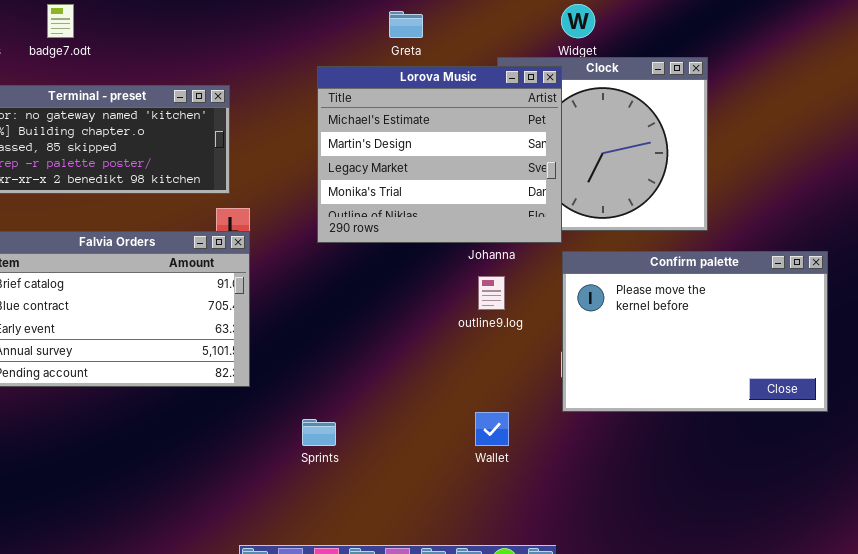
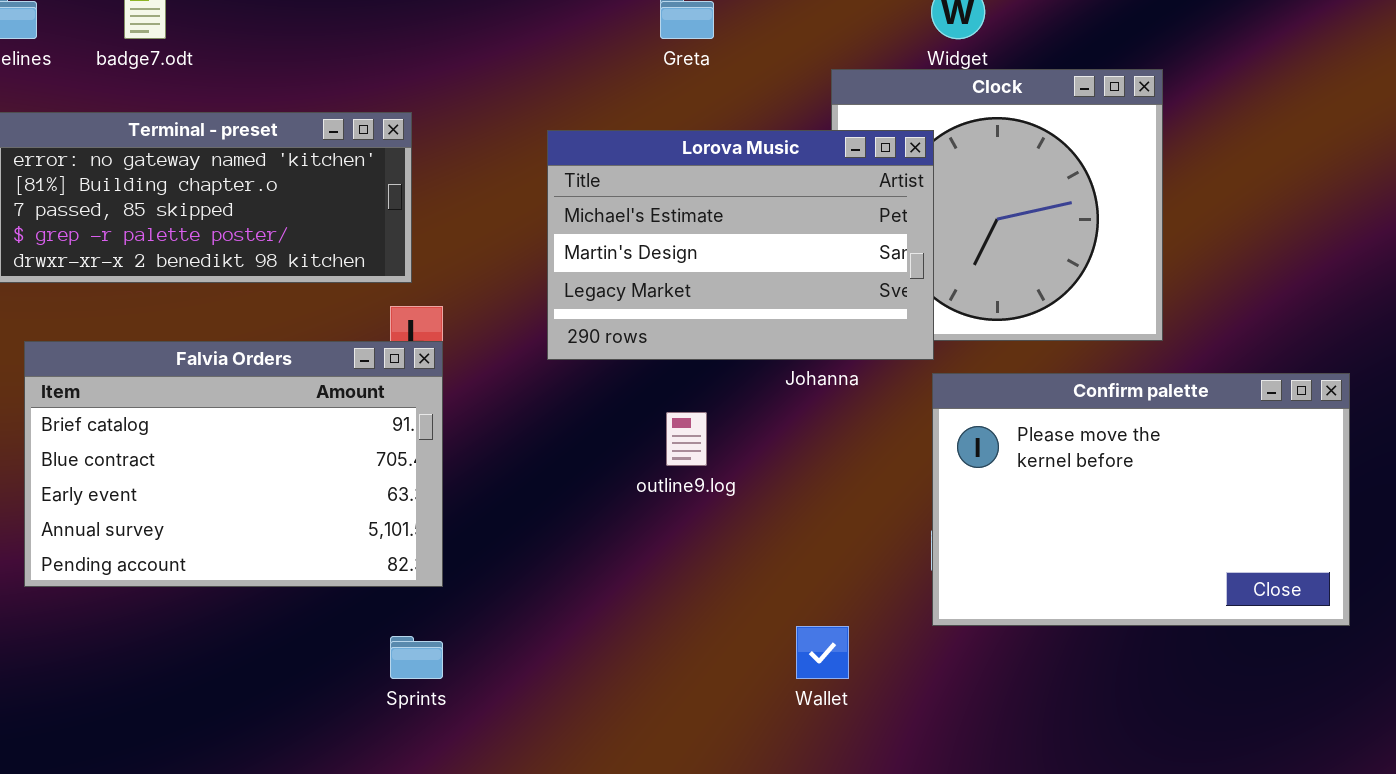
Lorova Music: [317,66,562,243] -> [547,130,934,360], resized
outline9.log: [478,276,505,310] -> [666,412,707,466], moved
Sprints: [302,419,336,446] -> [390,636,443,679], moved

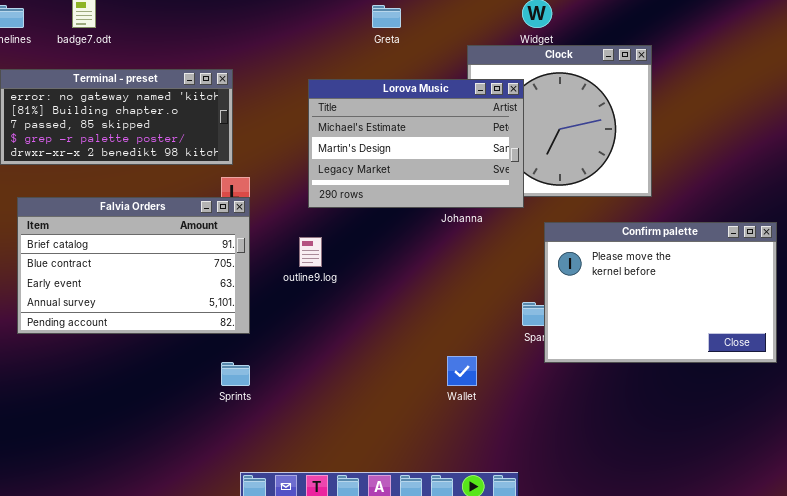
Confirm palette: [932,373,1350,626] -> [544,222,777,363], moved
outline9.log: [666,412,707,466] -> [299,237,322,267], moved

